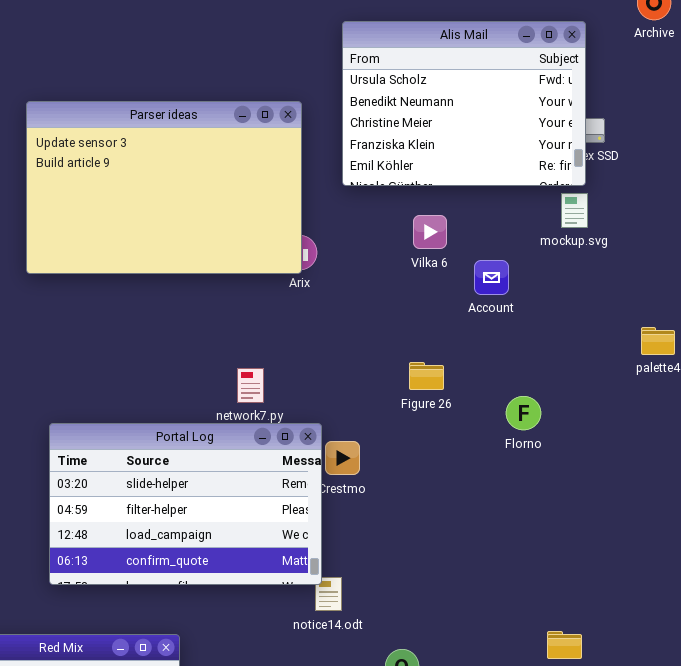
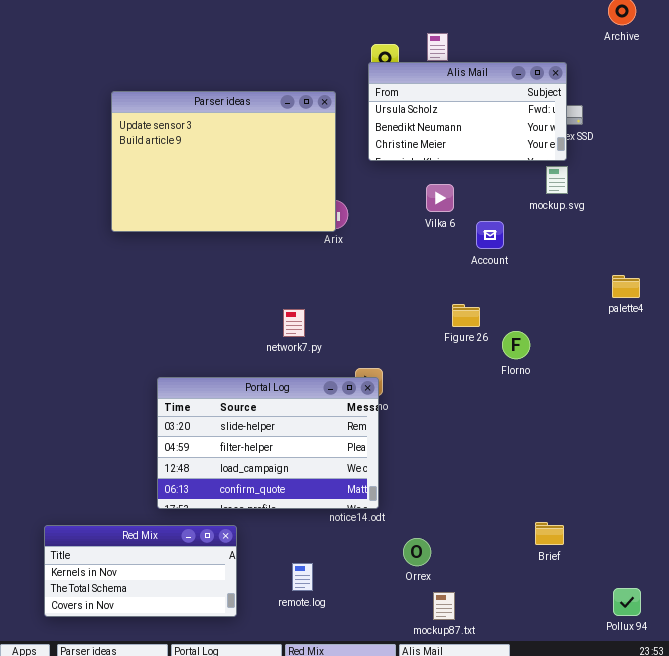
Alis Mail: [342,21,586,186] -> [368,62,567,161], resized
Figure 26: [409,362,444,390] -> [452,304,480,327], moved
Portal Log: [49,423,322,585] -> [157,377,379,509], moved

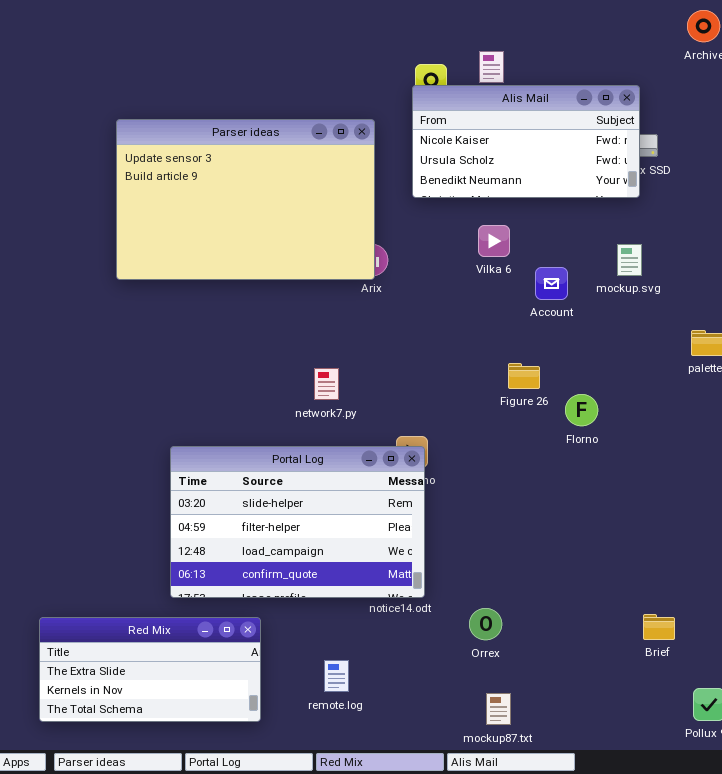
Alis Mail: [368,62,567,161] -> [412,85,640,198], scrolled up 1 row
mockup.svg: [546,166,568,194] -> [617,244,642,276], moved
Brief: [535,522,564,545] -> [643,614,675,640], moved
Red Mix: [44,525,237,617] -> [39,617,261,722], scrolled up 1 row
Orrex: [403,538,431,566] -> [469,608,502,640], moved

